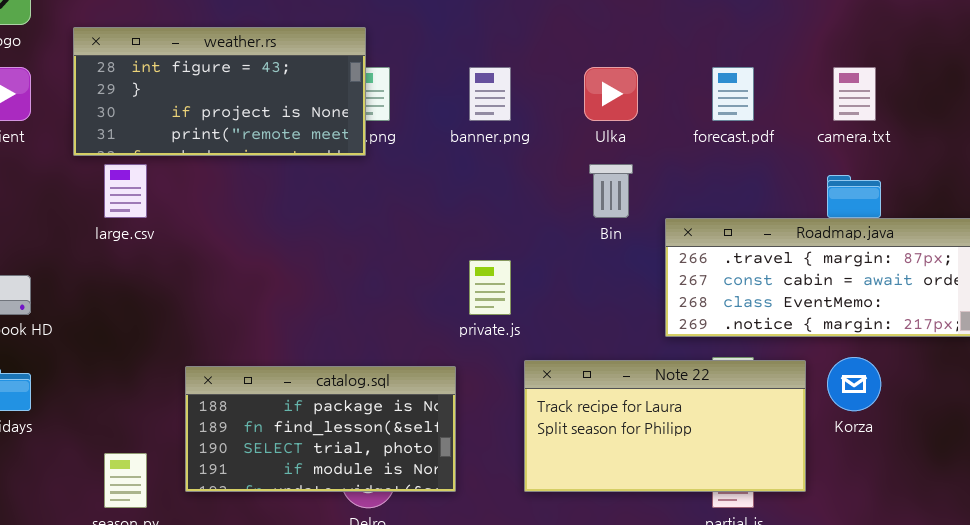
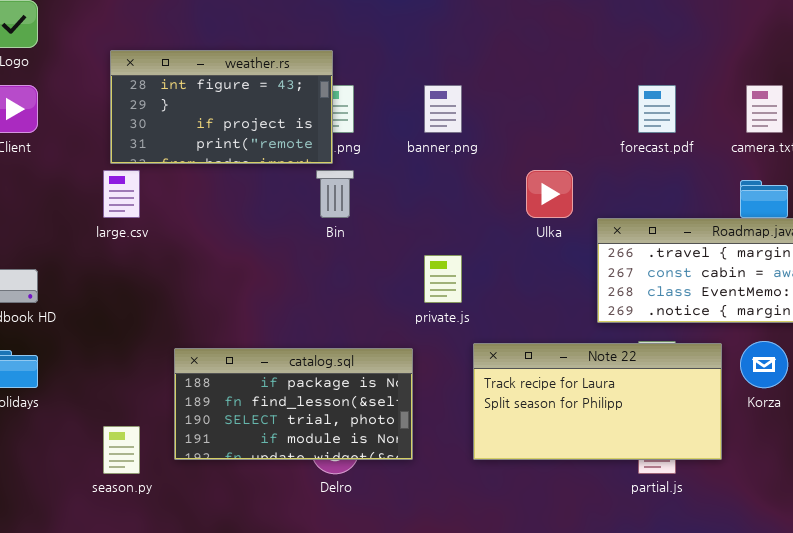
weather.rs: [73,27,366,156] -> [110,50,333,164], resized
Ulka: [584,67,638,121] -> [526,170,573,218], moved
Bin: [589,164,633,218] -> [316,170,354,218], moved

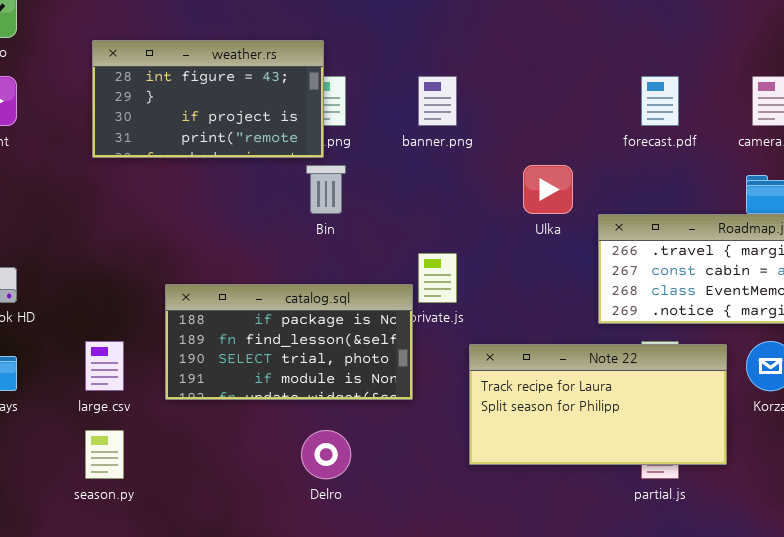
large.csv: [103,170,140,218] -> [85,341,124,391], moved
catalog.sql: [174,348,413,460] -> [165,284,413,400], moved

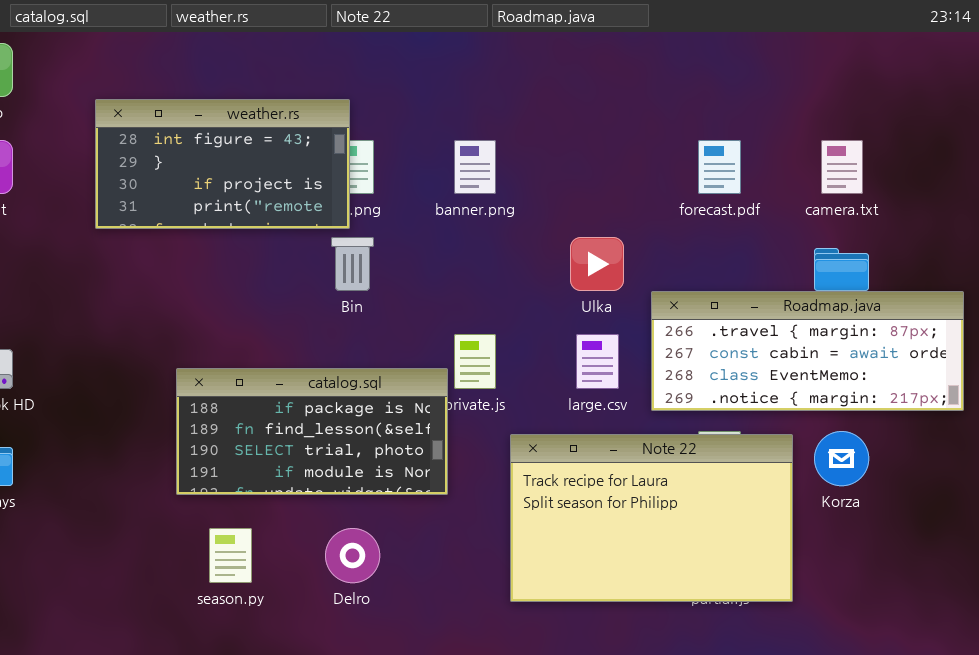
large.csv: [85,341,124,391] -> [576,334,619,389], moved
Note 22: [469,344,727,465] -> [510,434,793,602], resized
season.py: [85,430,124,479] -> [209,528,252,583], moved

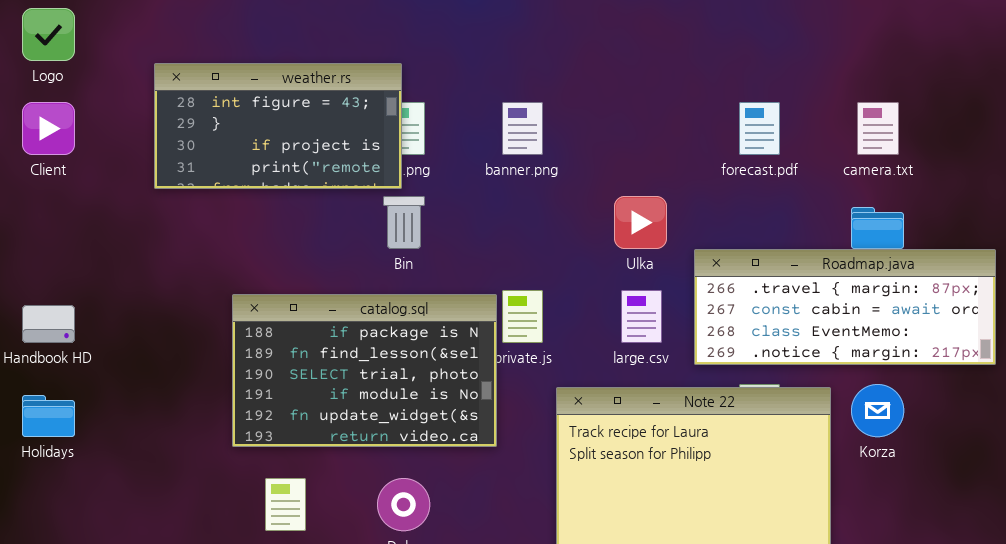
catalog.sql: [176,368,448,495] -> [232,294,497,447], resized

